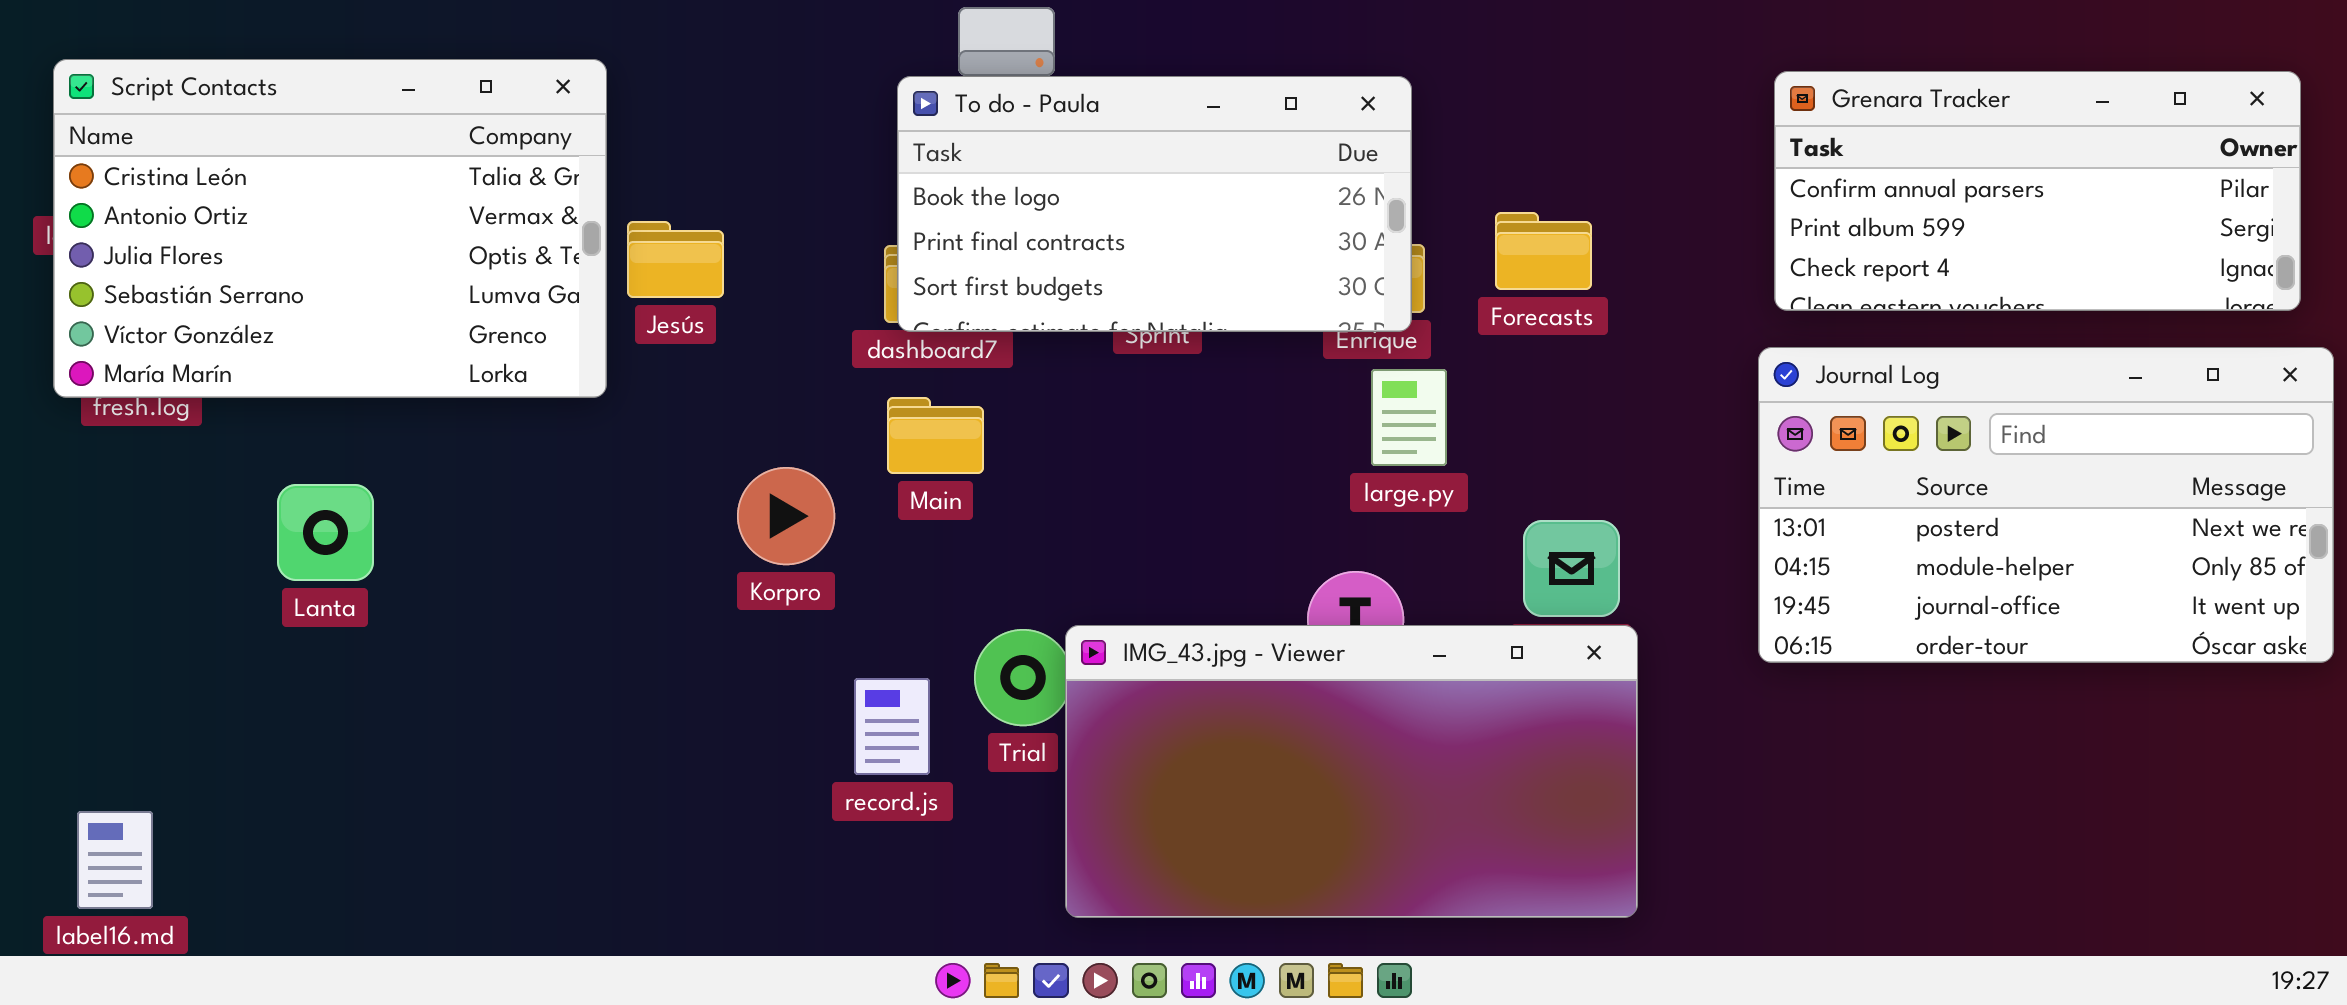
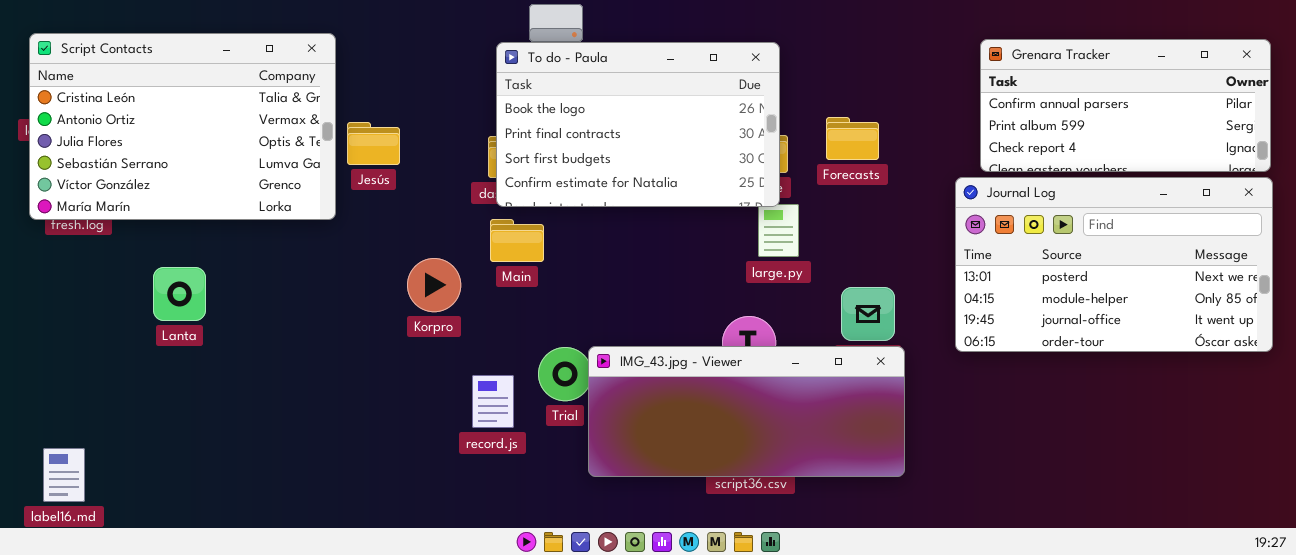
To do - Paula: [897,76,1412,332] -> [496,42,780,207], resized
Journal Log: [1758,347,2334,663] -> [955,177,1273,352], moved
IMG_43.jpg - Viewer: [1065,625,1638,918] -> [588,346,905,477], resized

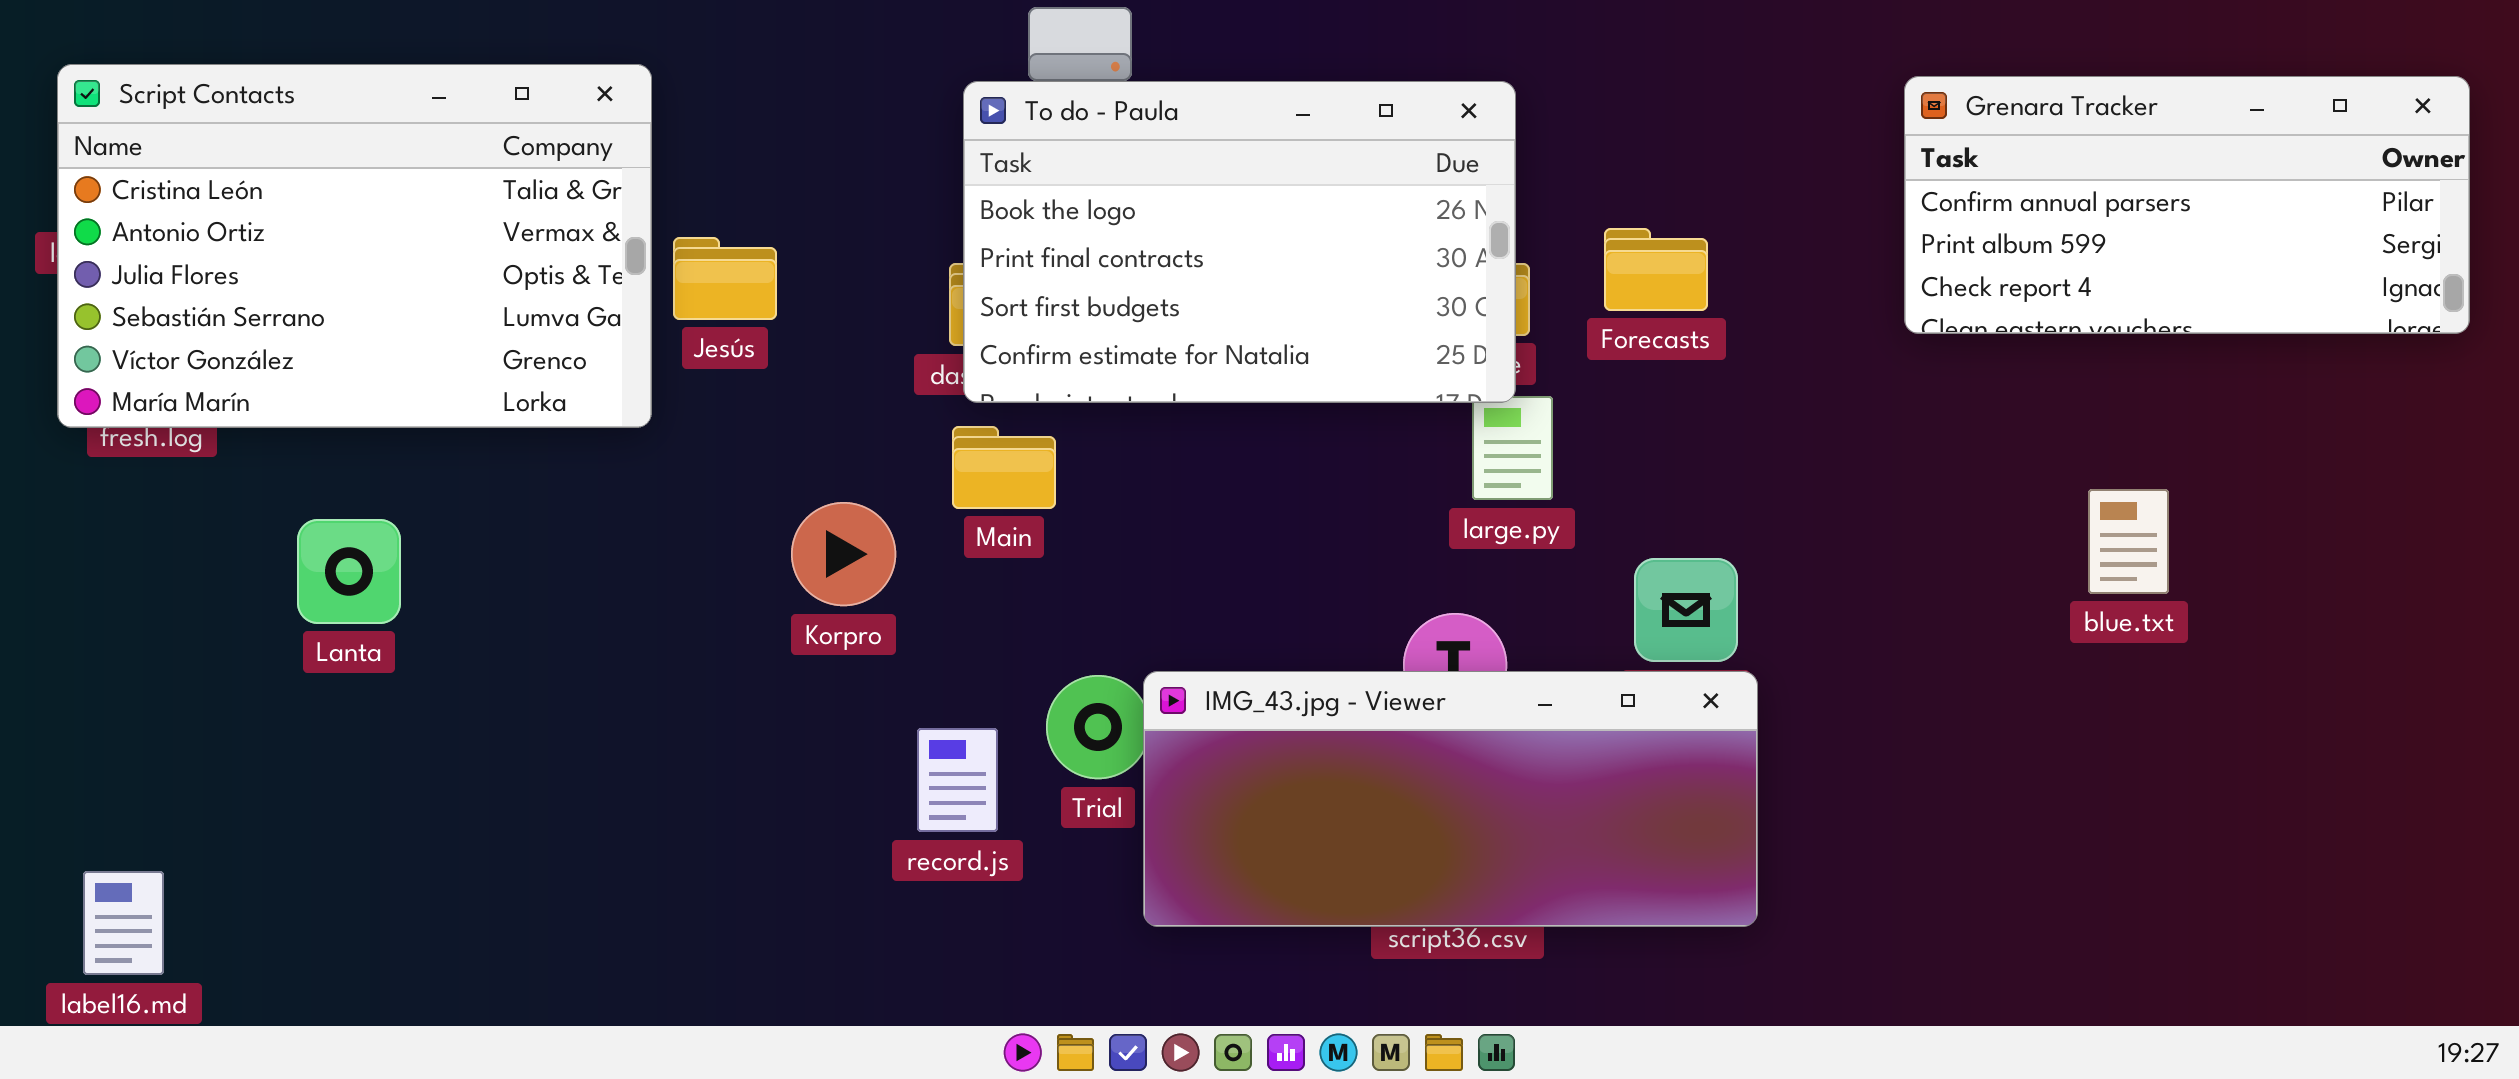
Journal Log: [955,177,1273,352] -> none, closed

